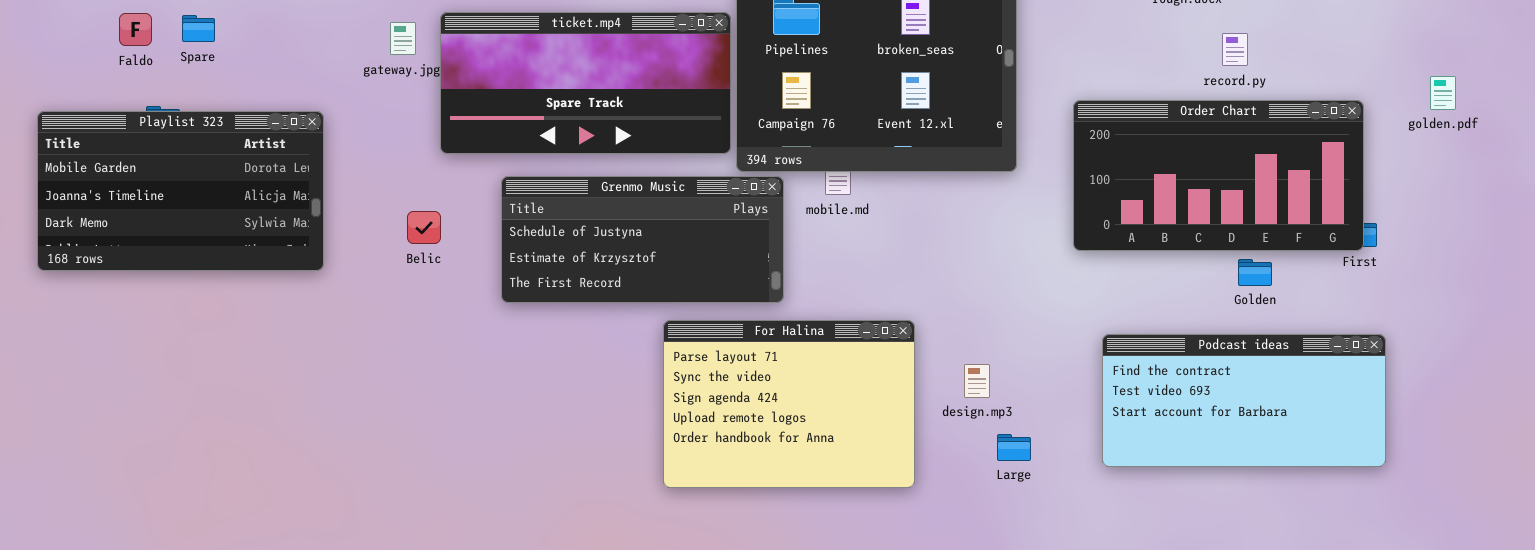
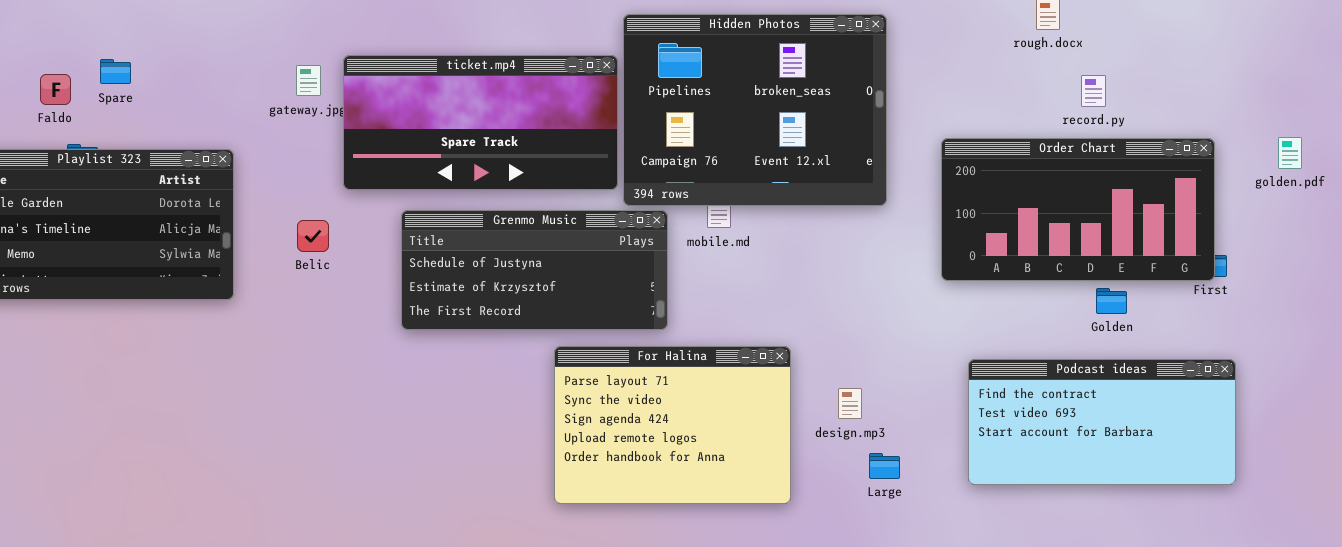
Faldo: [119,13,152,46] -> [40,74,71,105], moved
golden.pdf: [1430,76,1456,110] -> [1278,137,1302,169], moved
Belic: [407,211,441,244] -> [297,220,329,252], moved

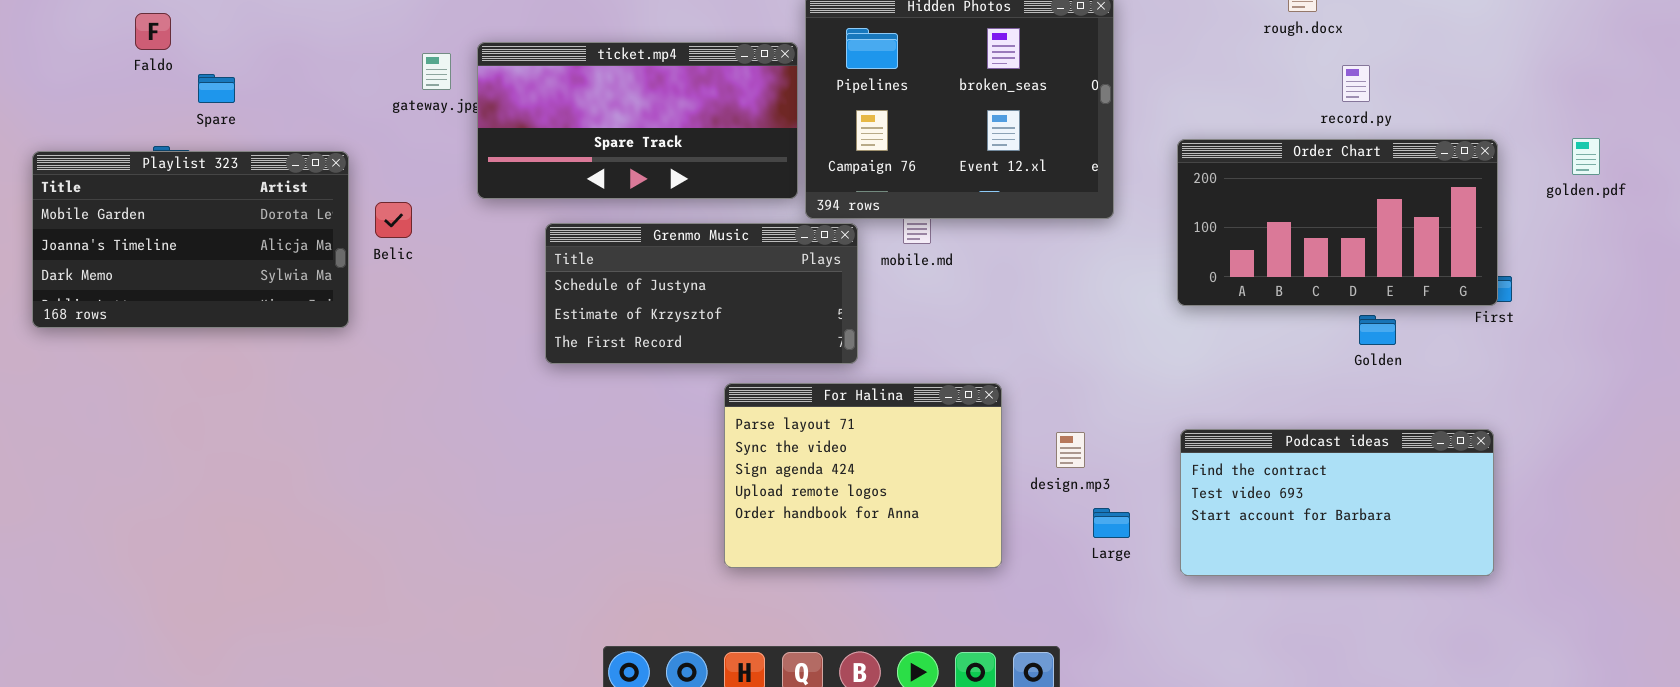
Spare: [100,59,131,84] -> [198,74,235,103], moved
Faldo: [40,74,71,105] -> [135,13,171,50], moved
Belic: [297,220,329,252] -> [375,202,412,238], moved
Podcast ideas: [968,359,1236,485] -> [1180,429,1494,576], moved

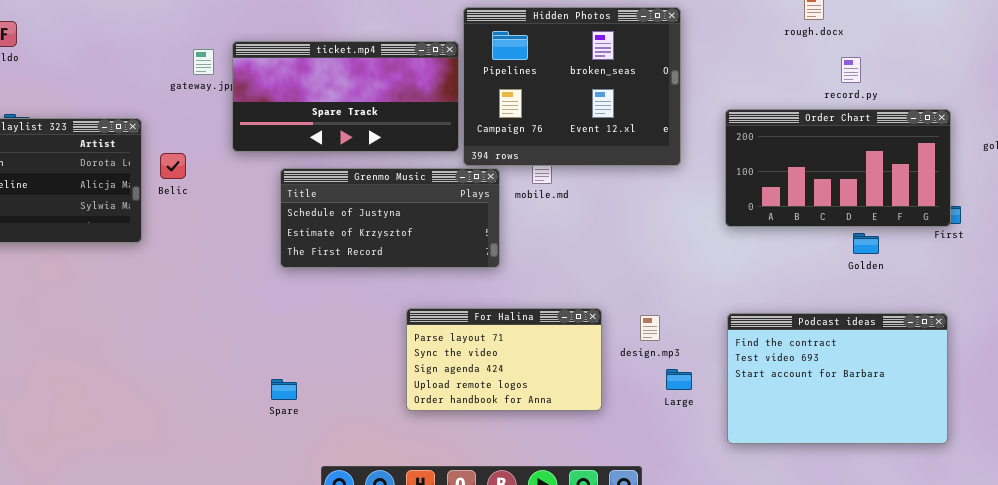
Spare: [198,74,235,103] -> [271,379,297,400], moved
For Halina: [724,383,1002,568] -> [406,308,602,411], resized
Podcast ideas: [1180,429,1494,576] -> [727,313,948,444], resized

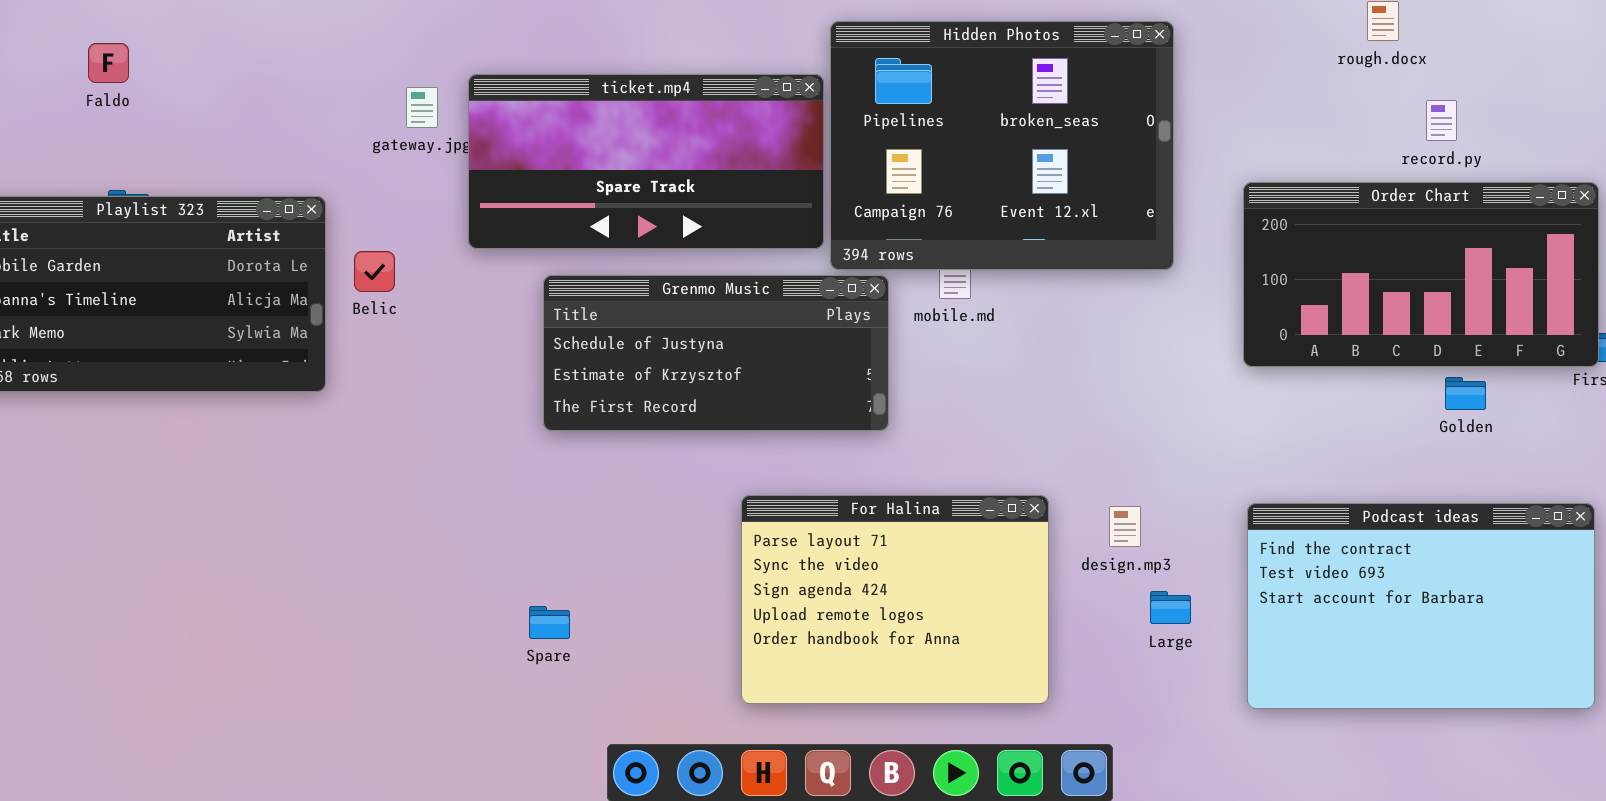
For Halina: [406,308,602,411] -> [741,495,1049,704], resized

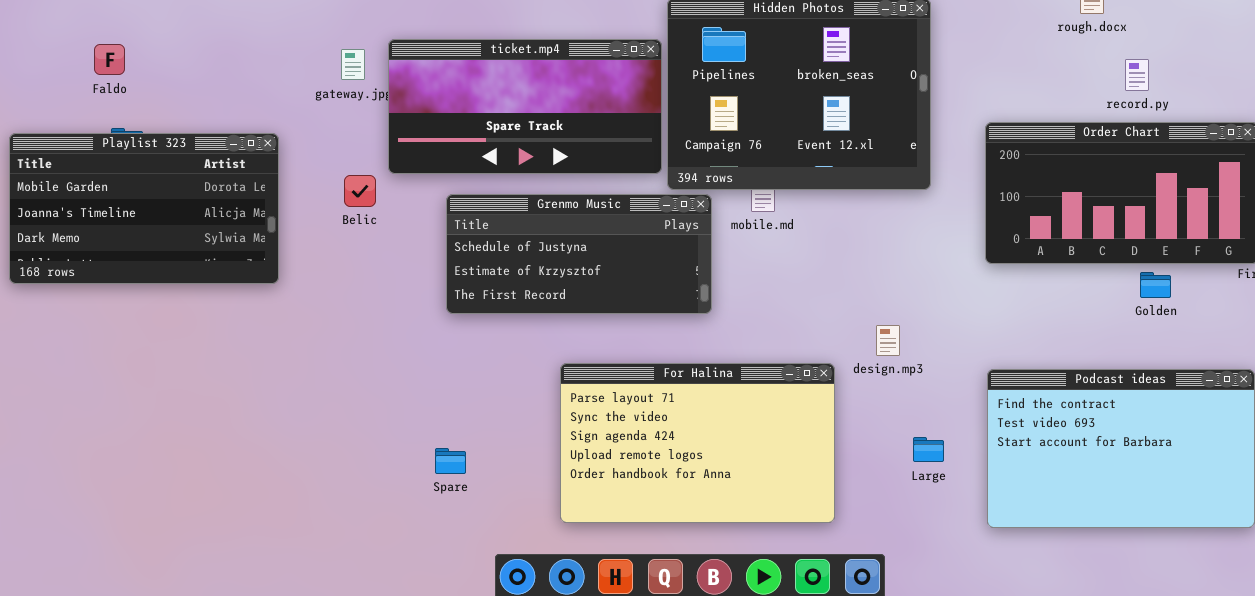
Faldo: [88,43,129,83] -> [94,44,125,75], moved
Belic: [354,251,395,292] -> [344,175,376,207], moved
For Halina: [741,495,1049,704] -> [560,363,835,523], resized
design.mp3: [1109,506,1141,547] -> [876,325,900,356], moved

